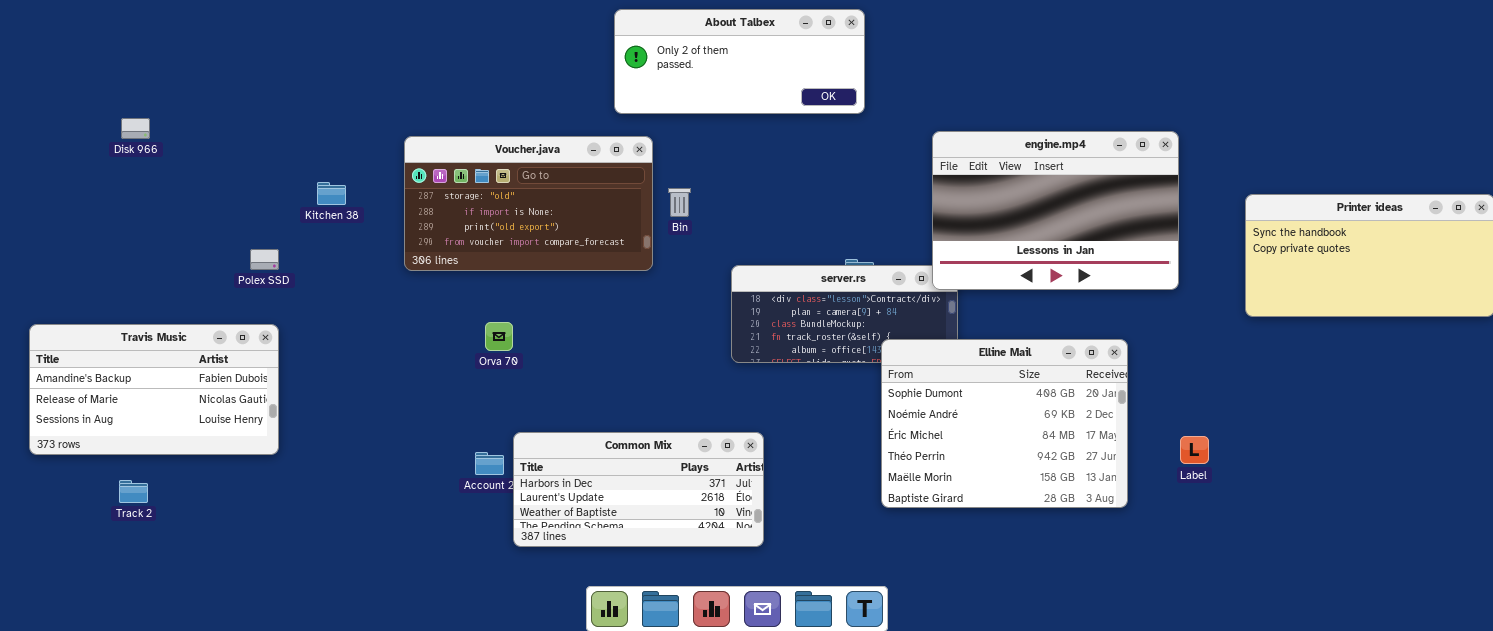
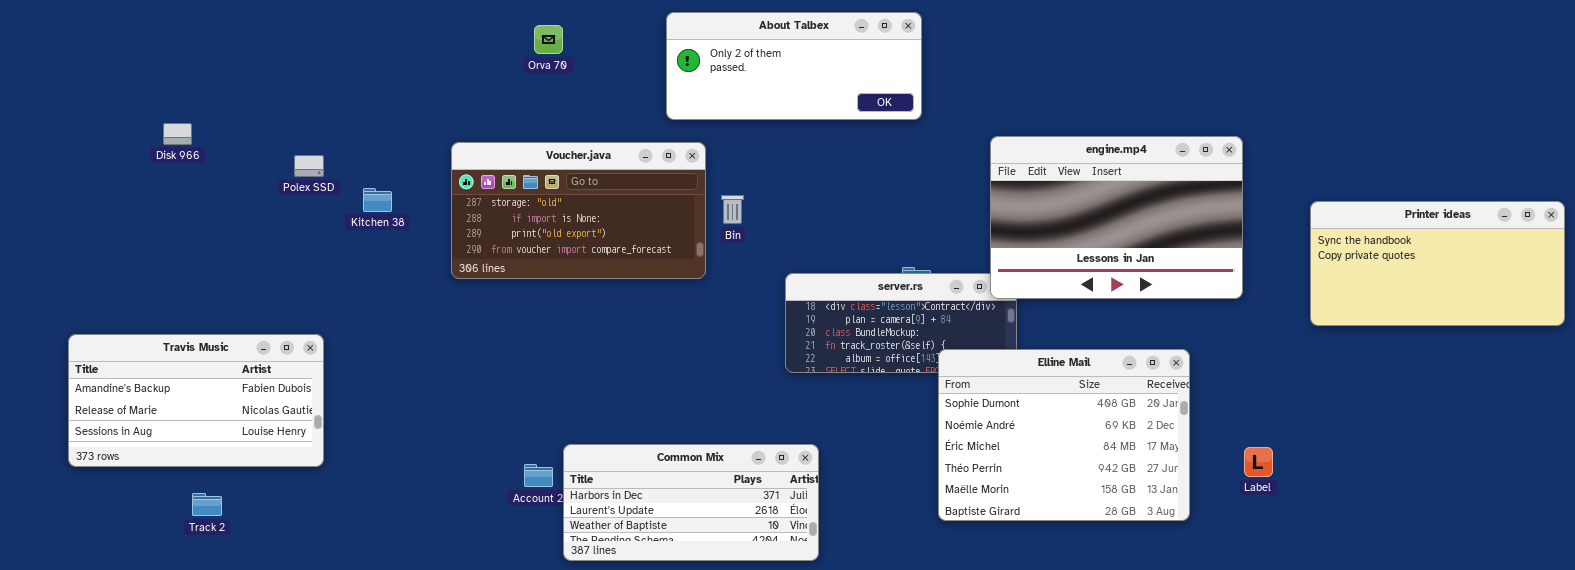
Polex SSD: [250,249,279,270] -> [294,155,324,177], moved
Orva 70: [485,322,513,351] -> [534,25,563,54], moved
Track 2: [119,480,148,503] -> [192,493,222,516], moved

